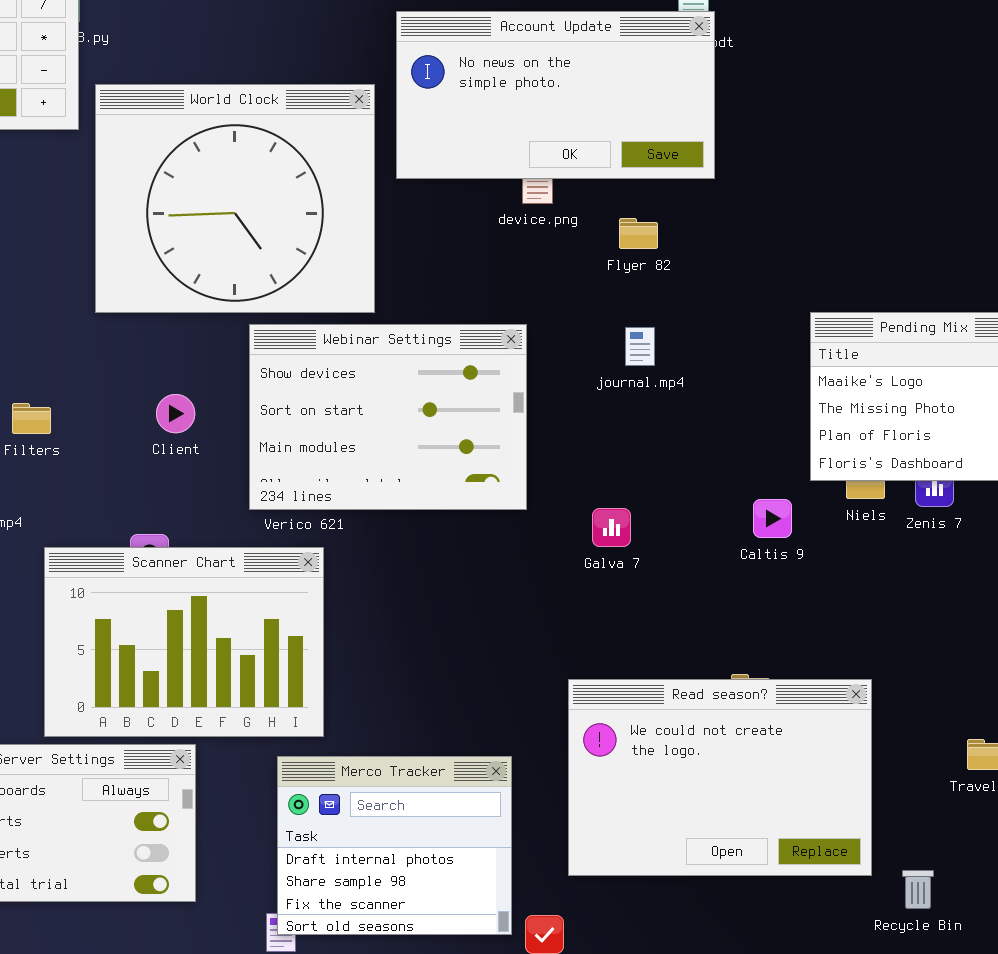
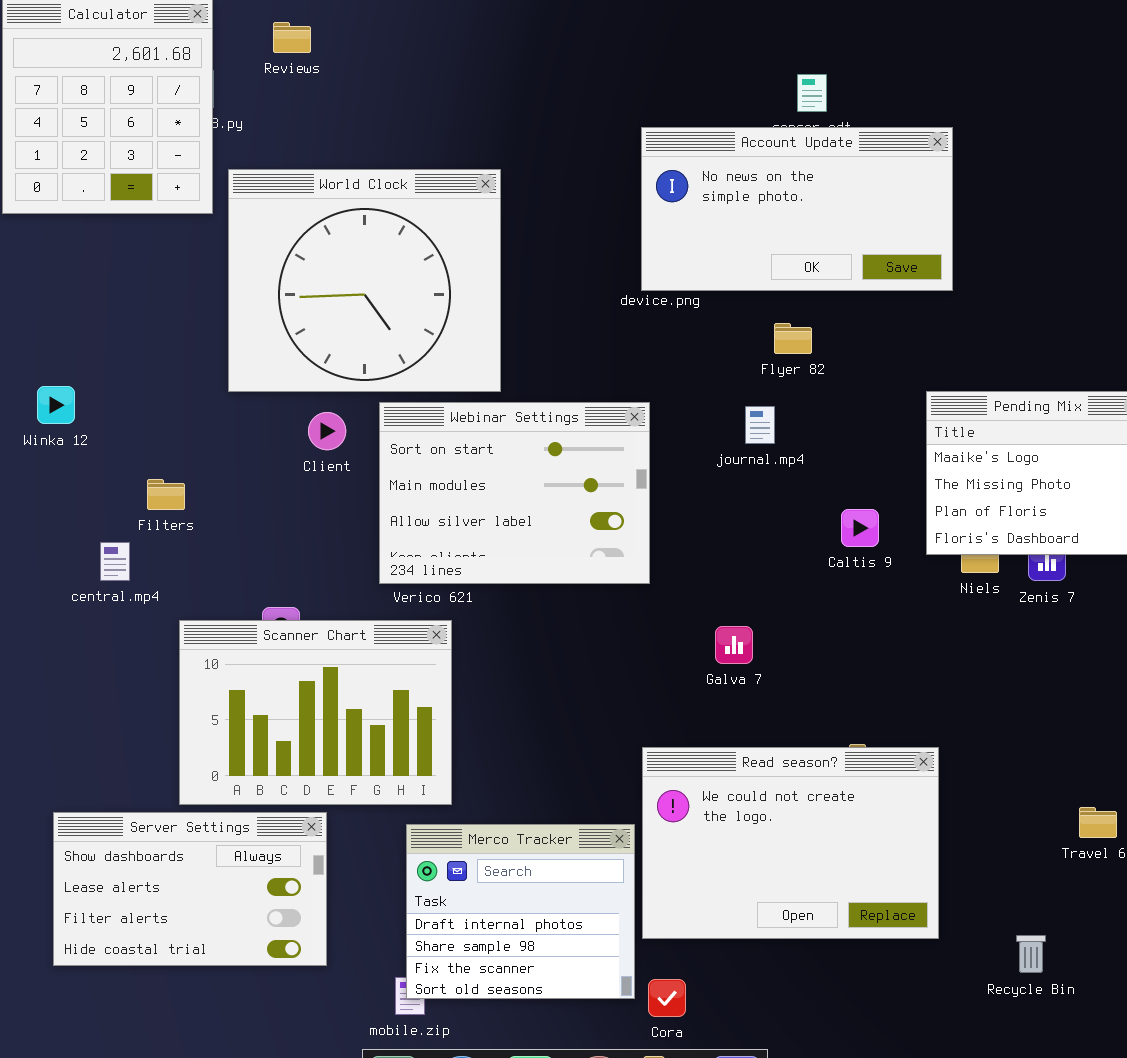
Account Update: [396,11,715,179] -> [641,127,953,291], moved
Flyer 82: [619,218,658,249] -> [774,323,812,354], moved
Webinar Settings: [249,324,527,510] -> [379,402,650,584], scrolled down 1 row
Client: [156,394,195,433] -> [308,412,346,450], moved
Caltis 9: [753,499,792,538] -> [841,509,879,547], moved
Galva 7: [592,508,631,547] -> [715,626,753,664], moved
Read season?: [568,679,872,876] -> [642,747,939,939], moved

